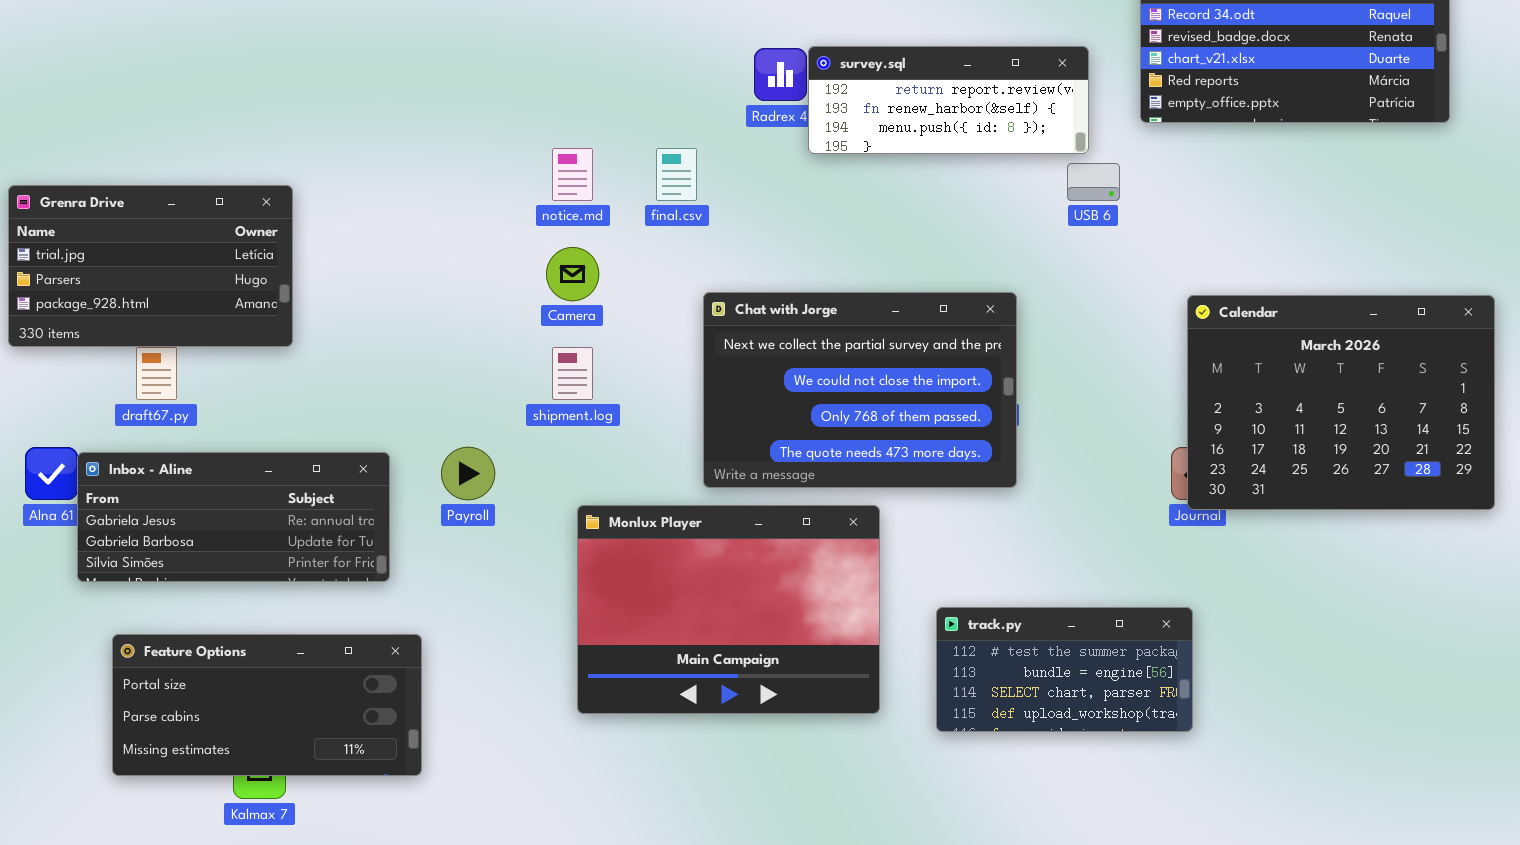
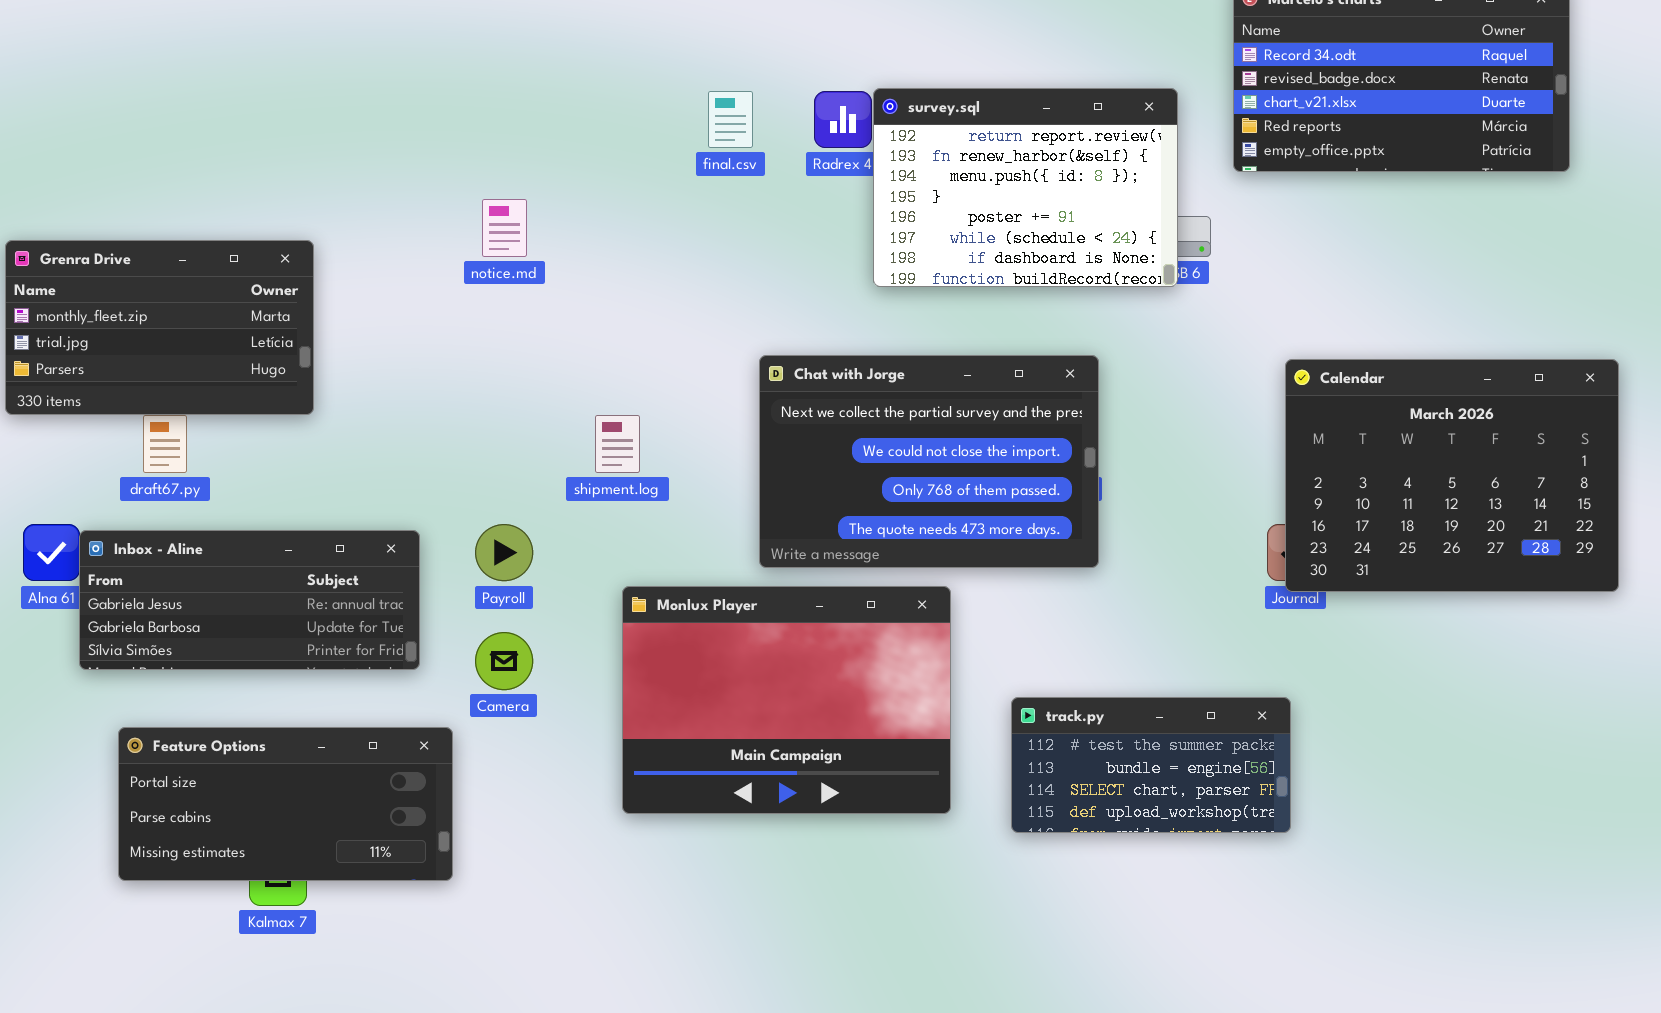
survey.sql: [808,46,1089,154] -> [873,88,1178,287], resized
notice.md: [552,148,593,201] -> [482,199,527,257], moved
final.csv: [656,148,697,201] -> [708,91,753,148], moved
Grenra Drive: [8,185,293,347] -> [5,240,314,415], scrolled up 1 row
Camera: [546,247,599,301] -> [475,632,533,690], moved

